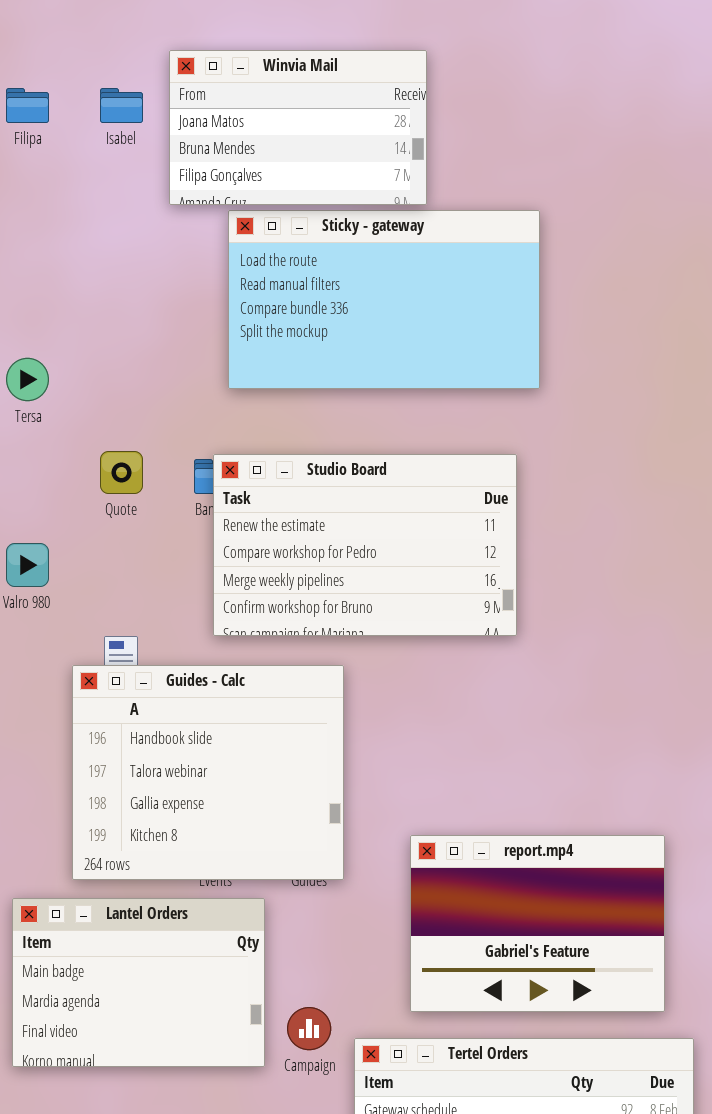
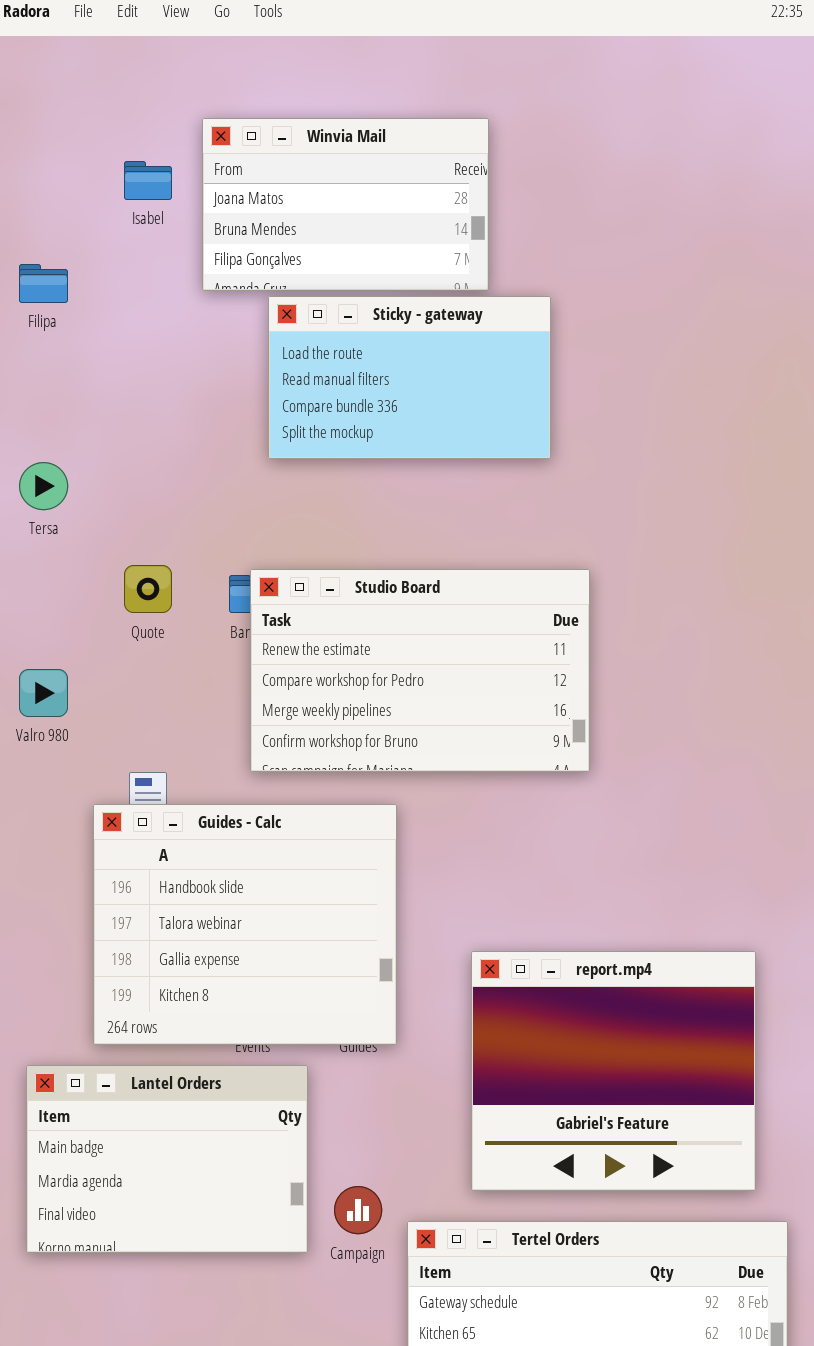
Filipa: [6,88,49,123] -> [19,264,68,303], moved
Sticky - gateway: [228,210,540,389] -> [268,296,551,459], resized
report.mp4: [410,835,665,1012] -> [471,951,756,1191], resized

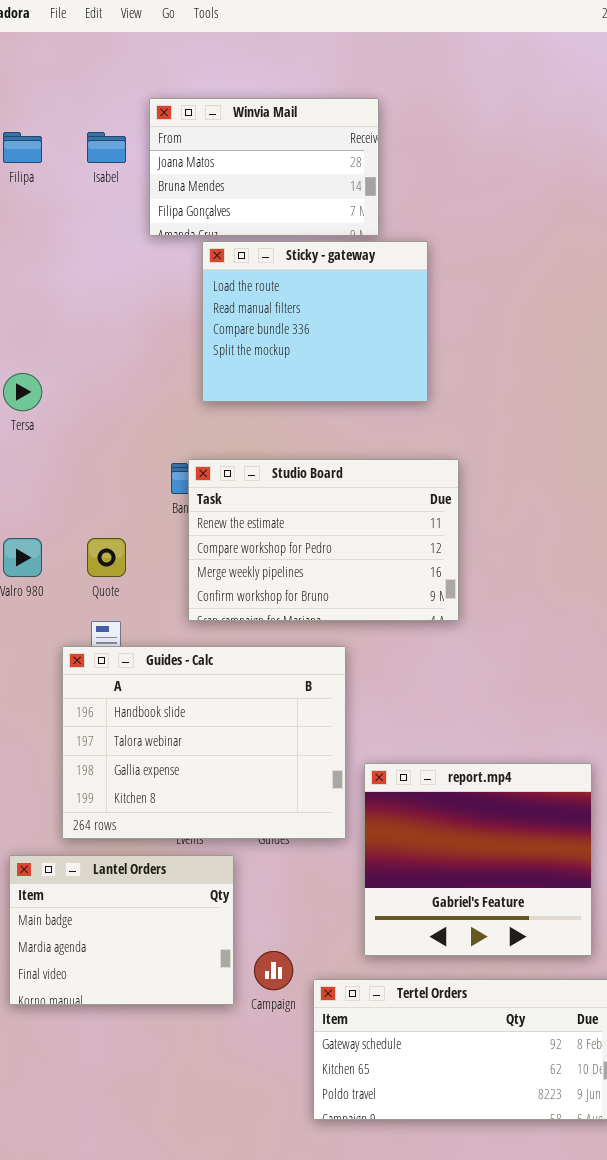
Filipa: [19,264,68,303] -> [3,132,42,163], moved
Sticky - gateway: [268,296,551,459] -> [202,241,428,402], resized
Quote: [124,565,172,613] -> [87,538,126,577], moved
Guides - Calc: [93,804,397,1045] -> [62,646,346,839], resized

